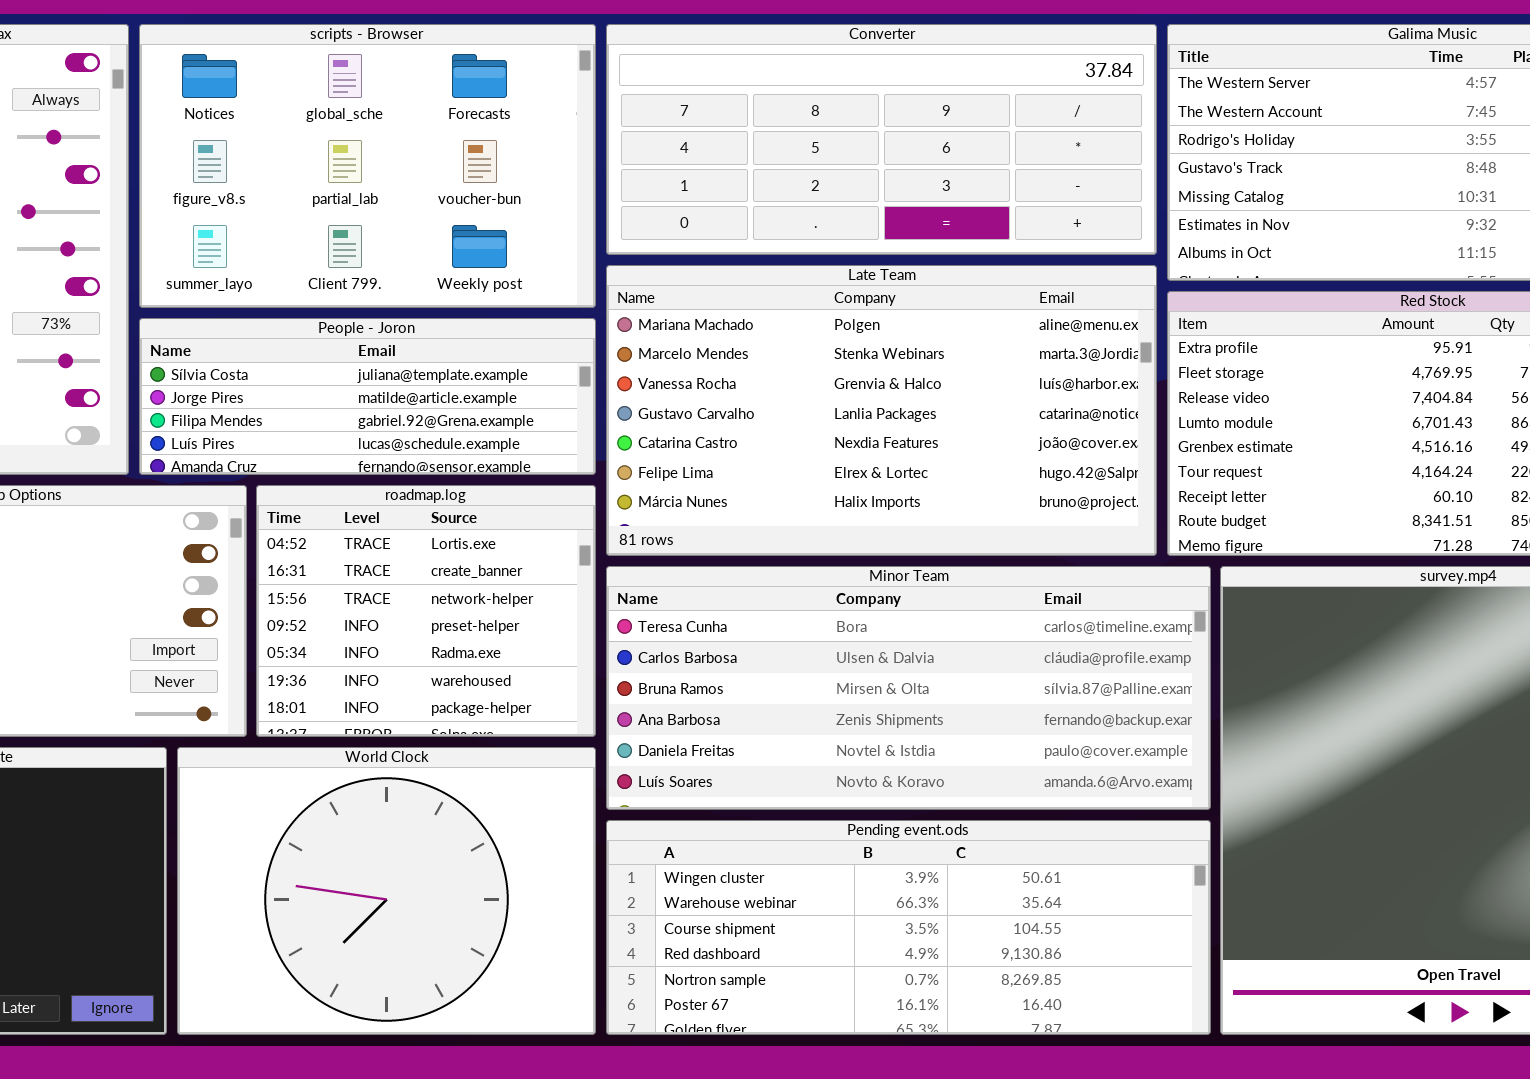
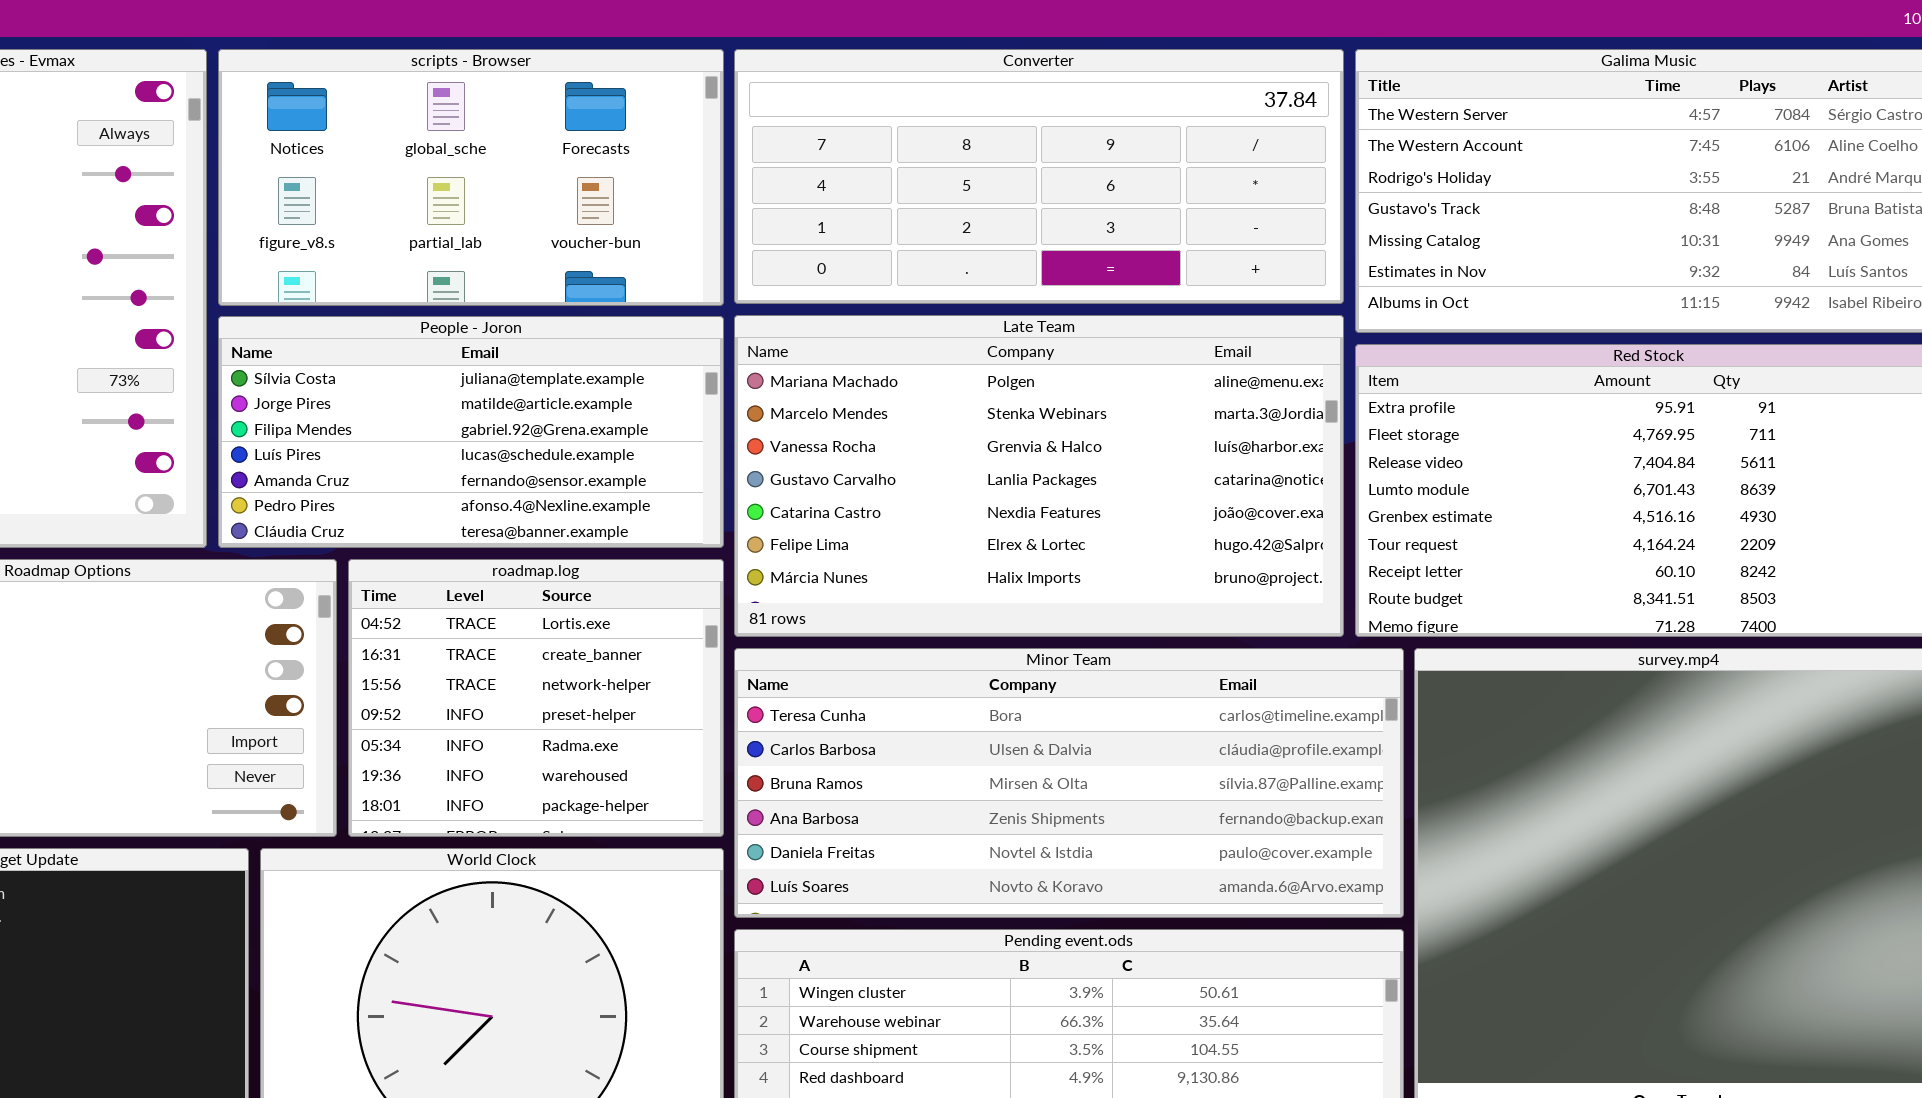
scripts - Browser: [139,24,596,308] -> [218,49,724,306], resized
People - Joron: [139,318,596,475] -> [218,316,724,548], resized

